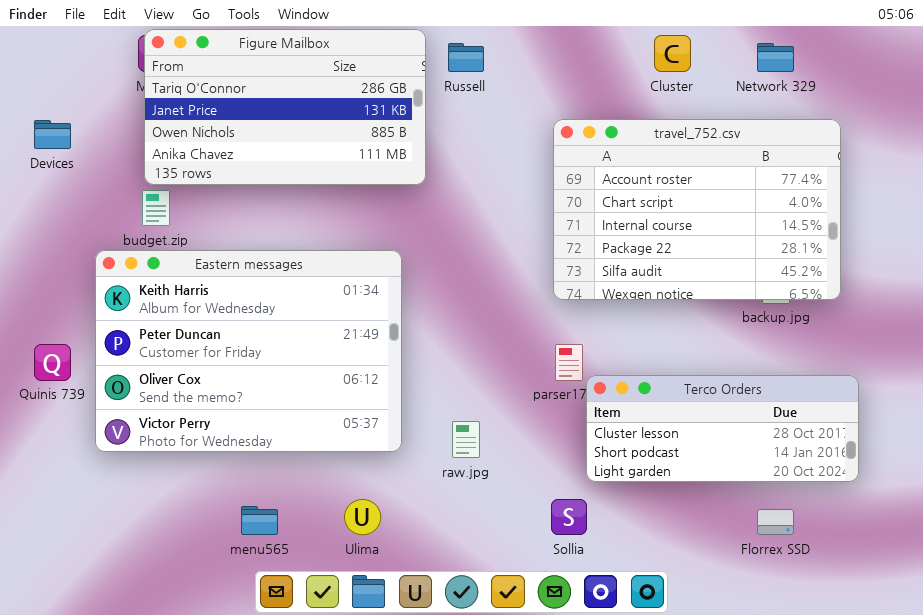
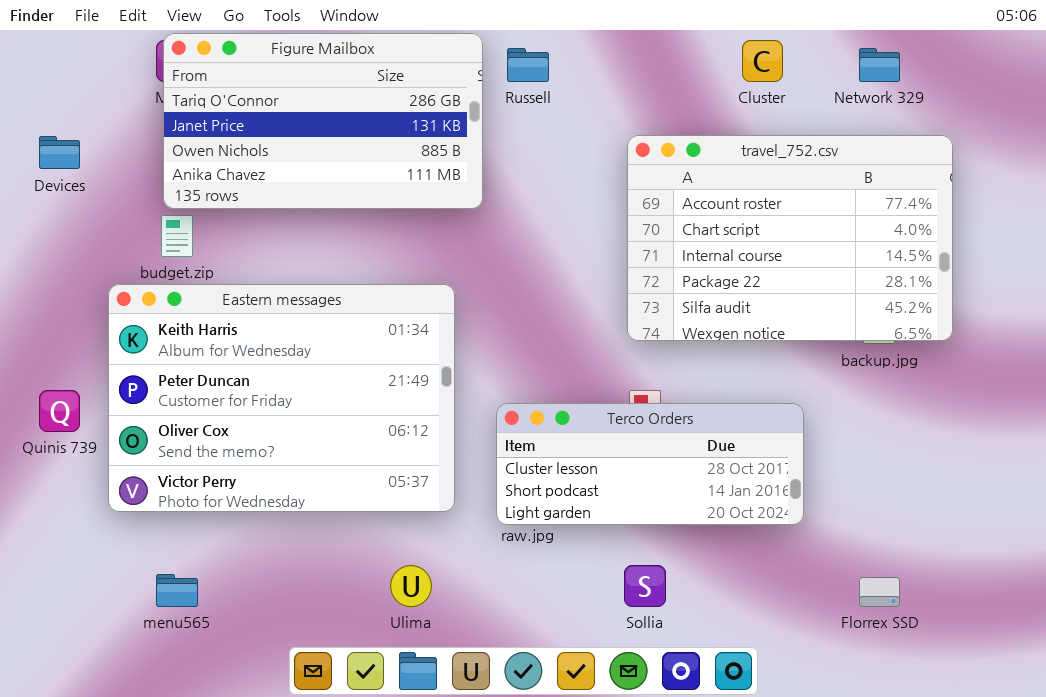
Terco Orders: [586,375,859,482] -> [496,403,804,525], moved
menu565: [241,506,278,535] -> [156,574,198,607], moved

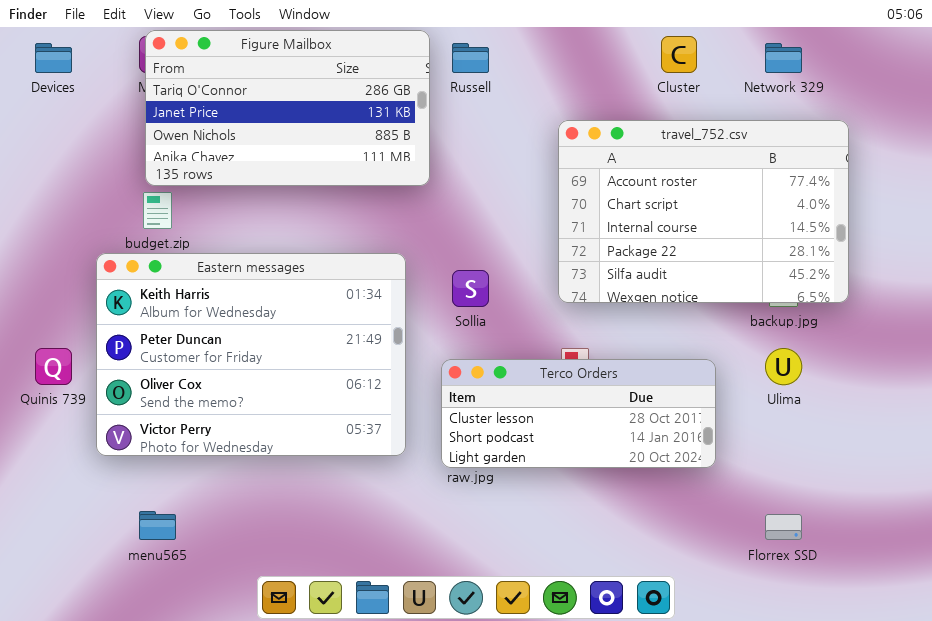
Devices: [39,136,80,169] -> [35,43,72,73], moved
Ulima: [390,565,432,607] -> [765,348,802,385], moved
Sollia: [624,565,666,607] -> [452,270,489,307], moved

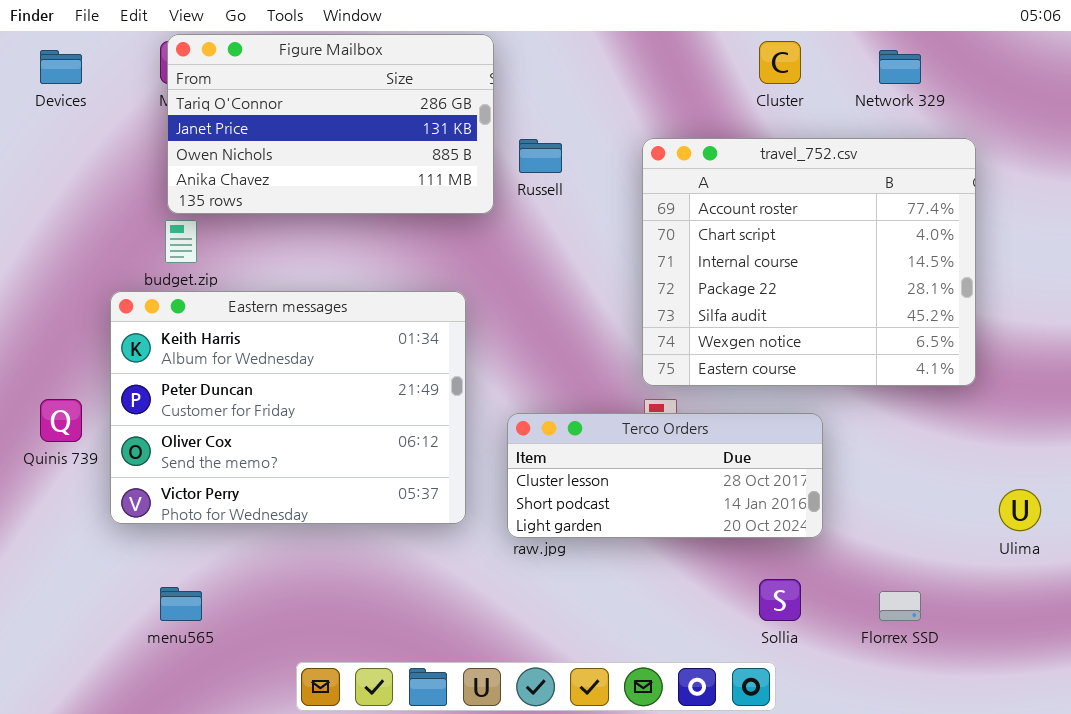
Russell: [452,43,489,73] -> [519,139,562,173], moved
travel_752.csv: [558,120,849,303] -> [642,138,976,386], resized
Sollia: [452,270,489,307] -> [759,579,801,621], moved
Ulima: [765,348,802,385] -> [999,489,1041,531], moved

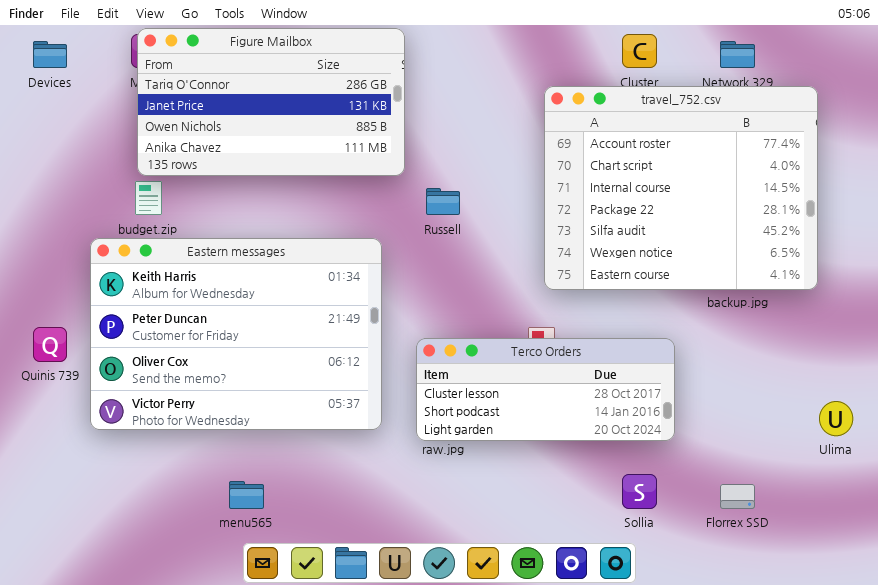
travel_752.csv: [642,138,976,386] -> [544,86,818,290], moved
Russell: [519,139,562,173] -> [426,188,460,215], moved
menu565: [160,587,202,621] -> [229,481,264,509], moved

